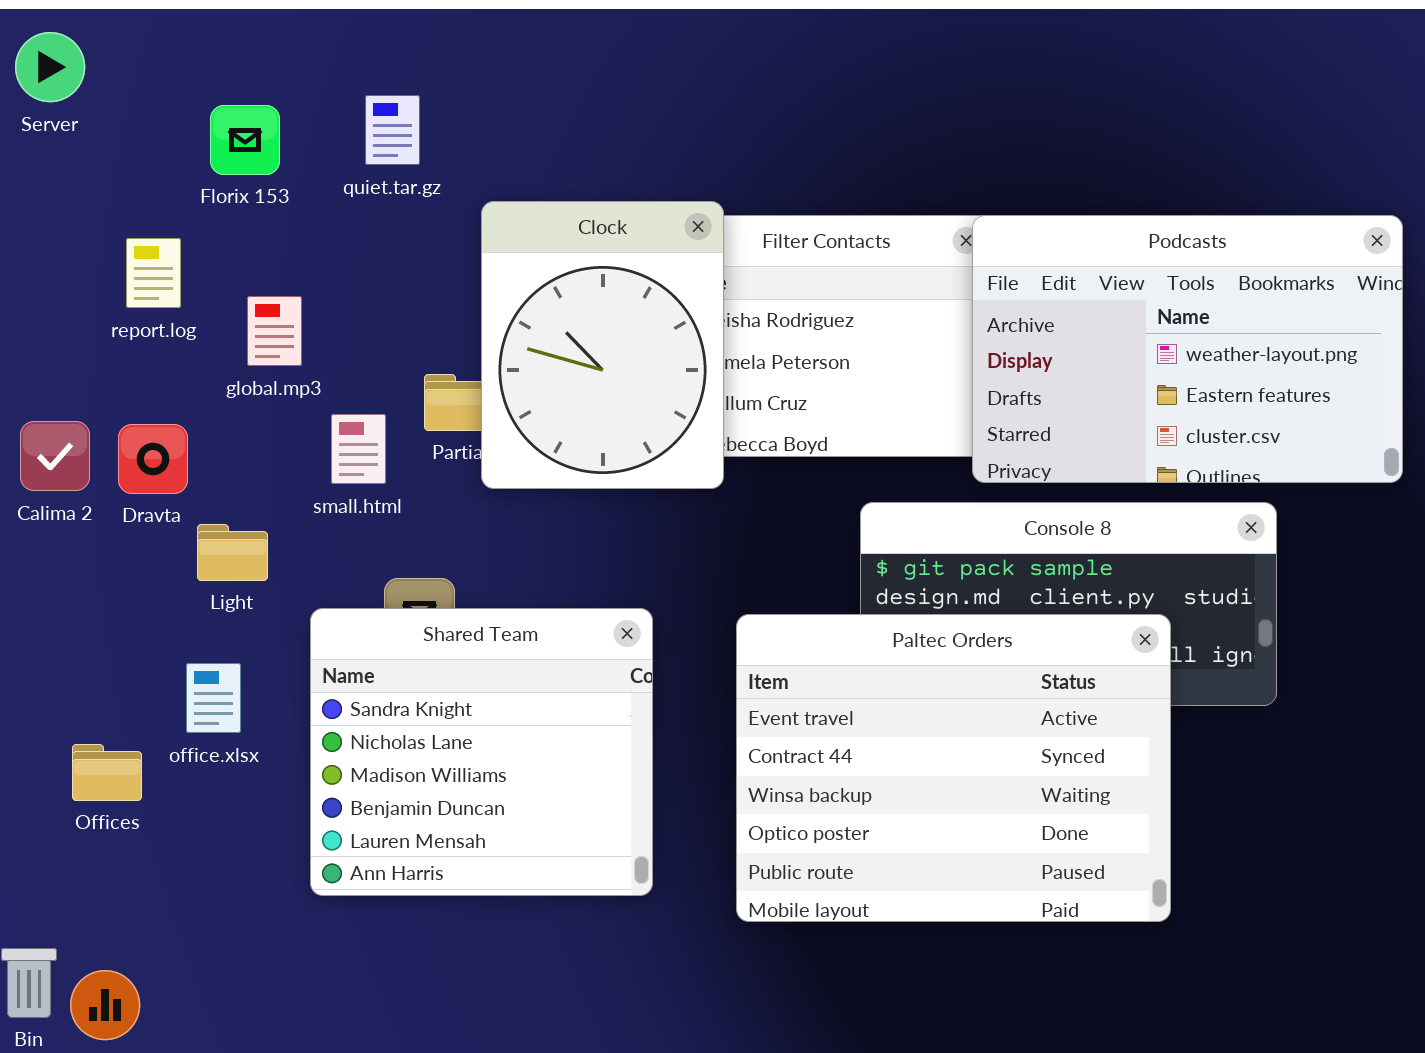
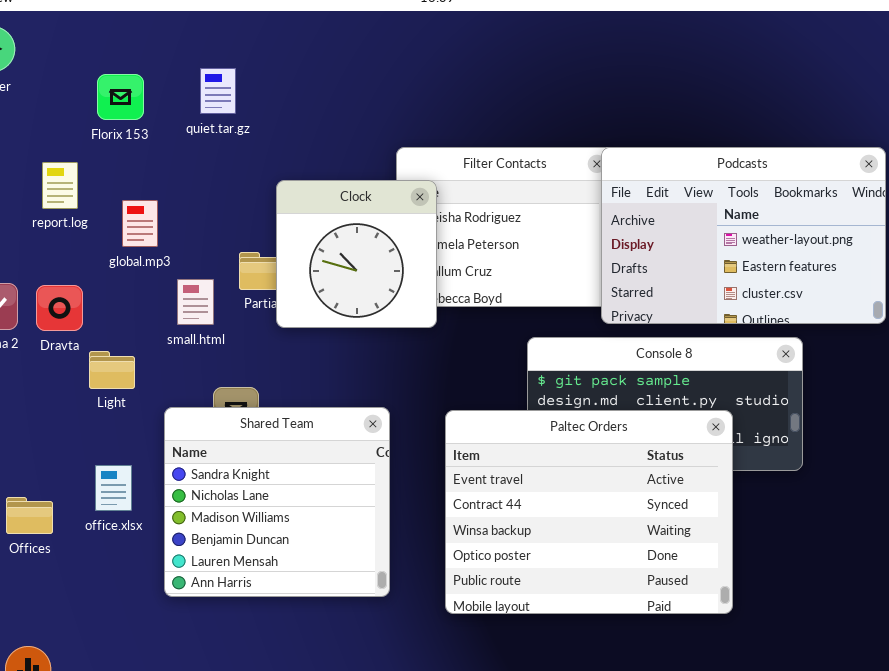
Clock: [481,201,724,489] -> [276,180,437,328], resized
office.xlsx: [186,663,241,733] -> [95,465,132,511], moved

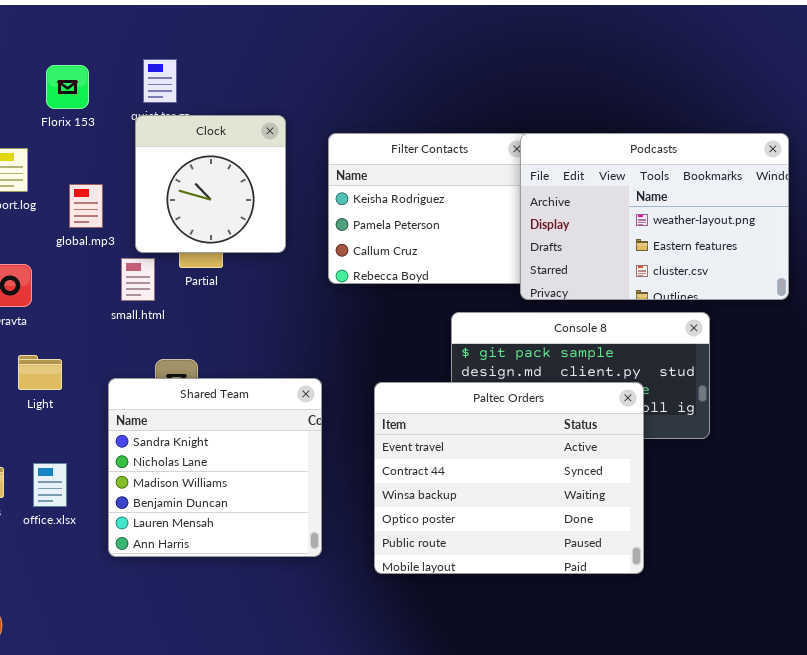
Clock: [276,180,437,328] -> [135,115,286,253], moved
Light: [89,351,135,389] -> [18,355,62,390], moved
office.xlsx: [95,465,132,511] -> [33,463,67,507], moved

